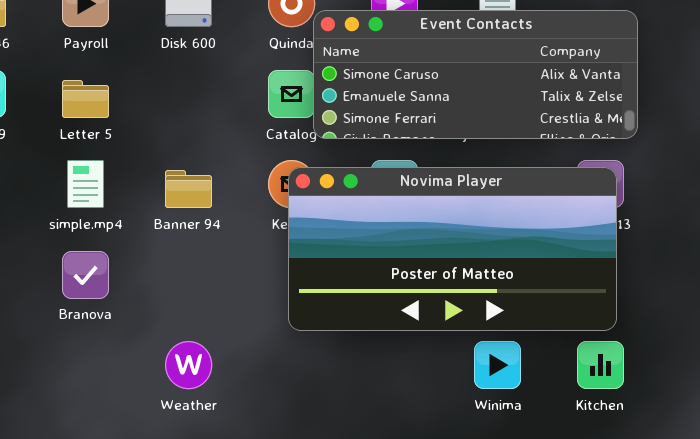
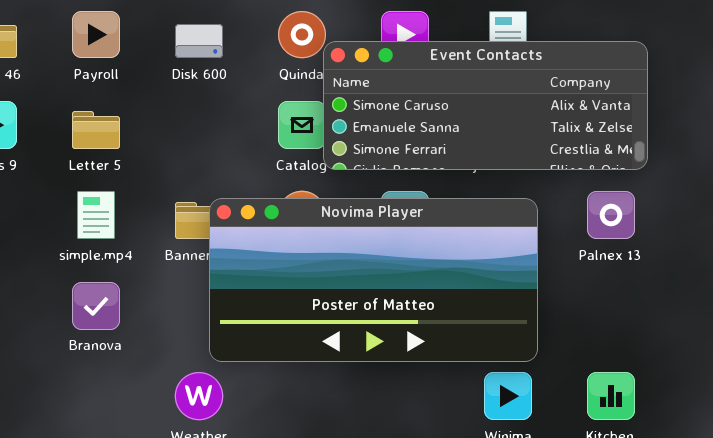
Novima Player: [288,167,617,331] -> [209,198,538,362], moved

